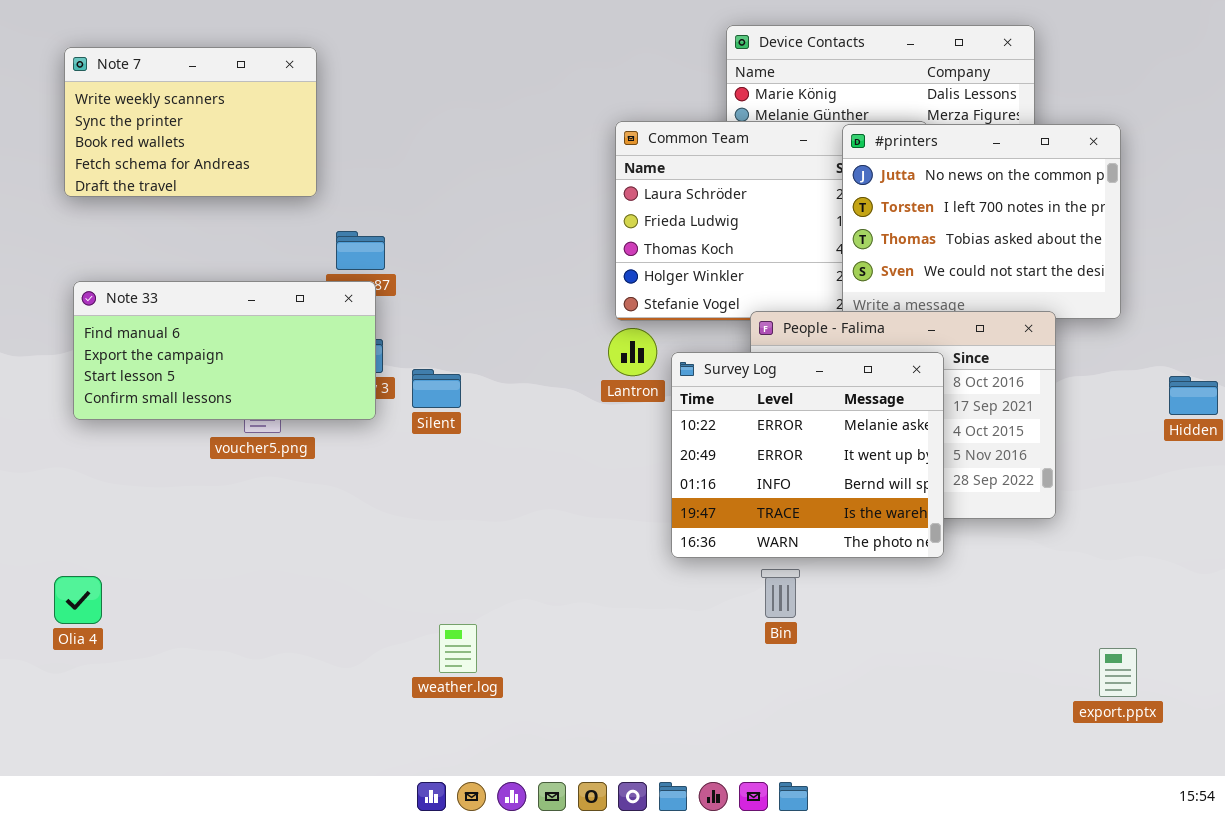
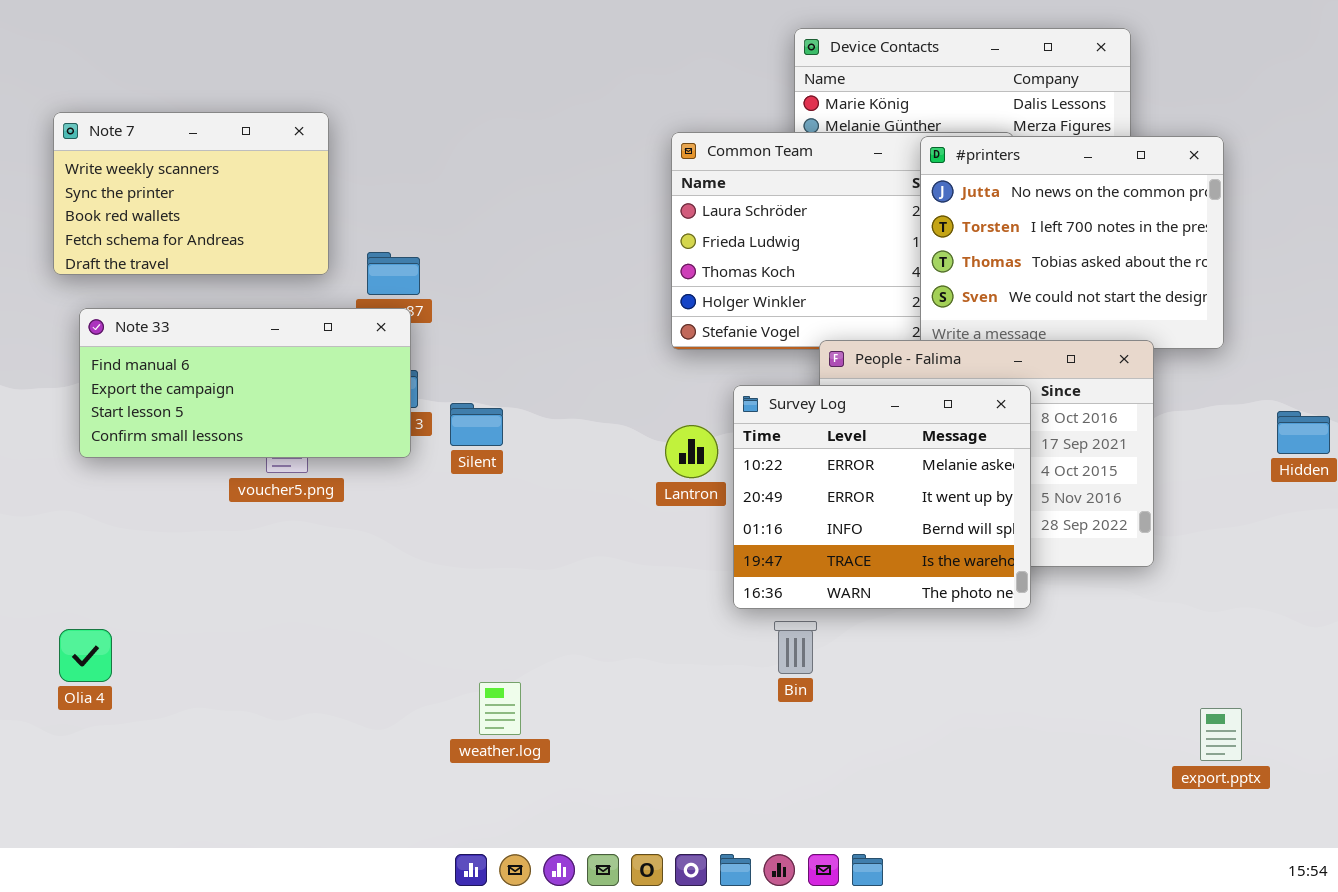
Note 7: [64,47,317,197] -> [53,112,329,275], moved
Lantron: [608,328,657,376] -> [665,425,718,478], moved
Bin: [761,569,800,618] -> [774,621,817,674], moved

